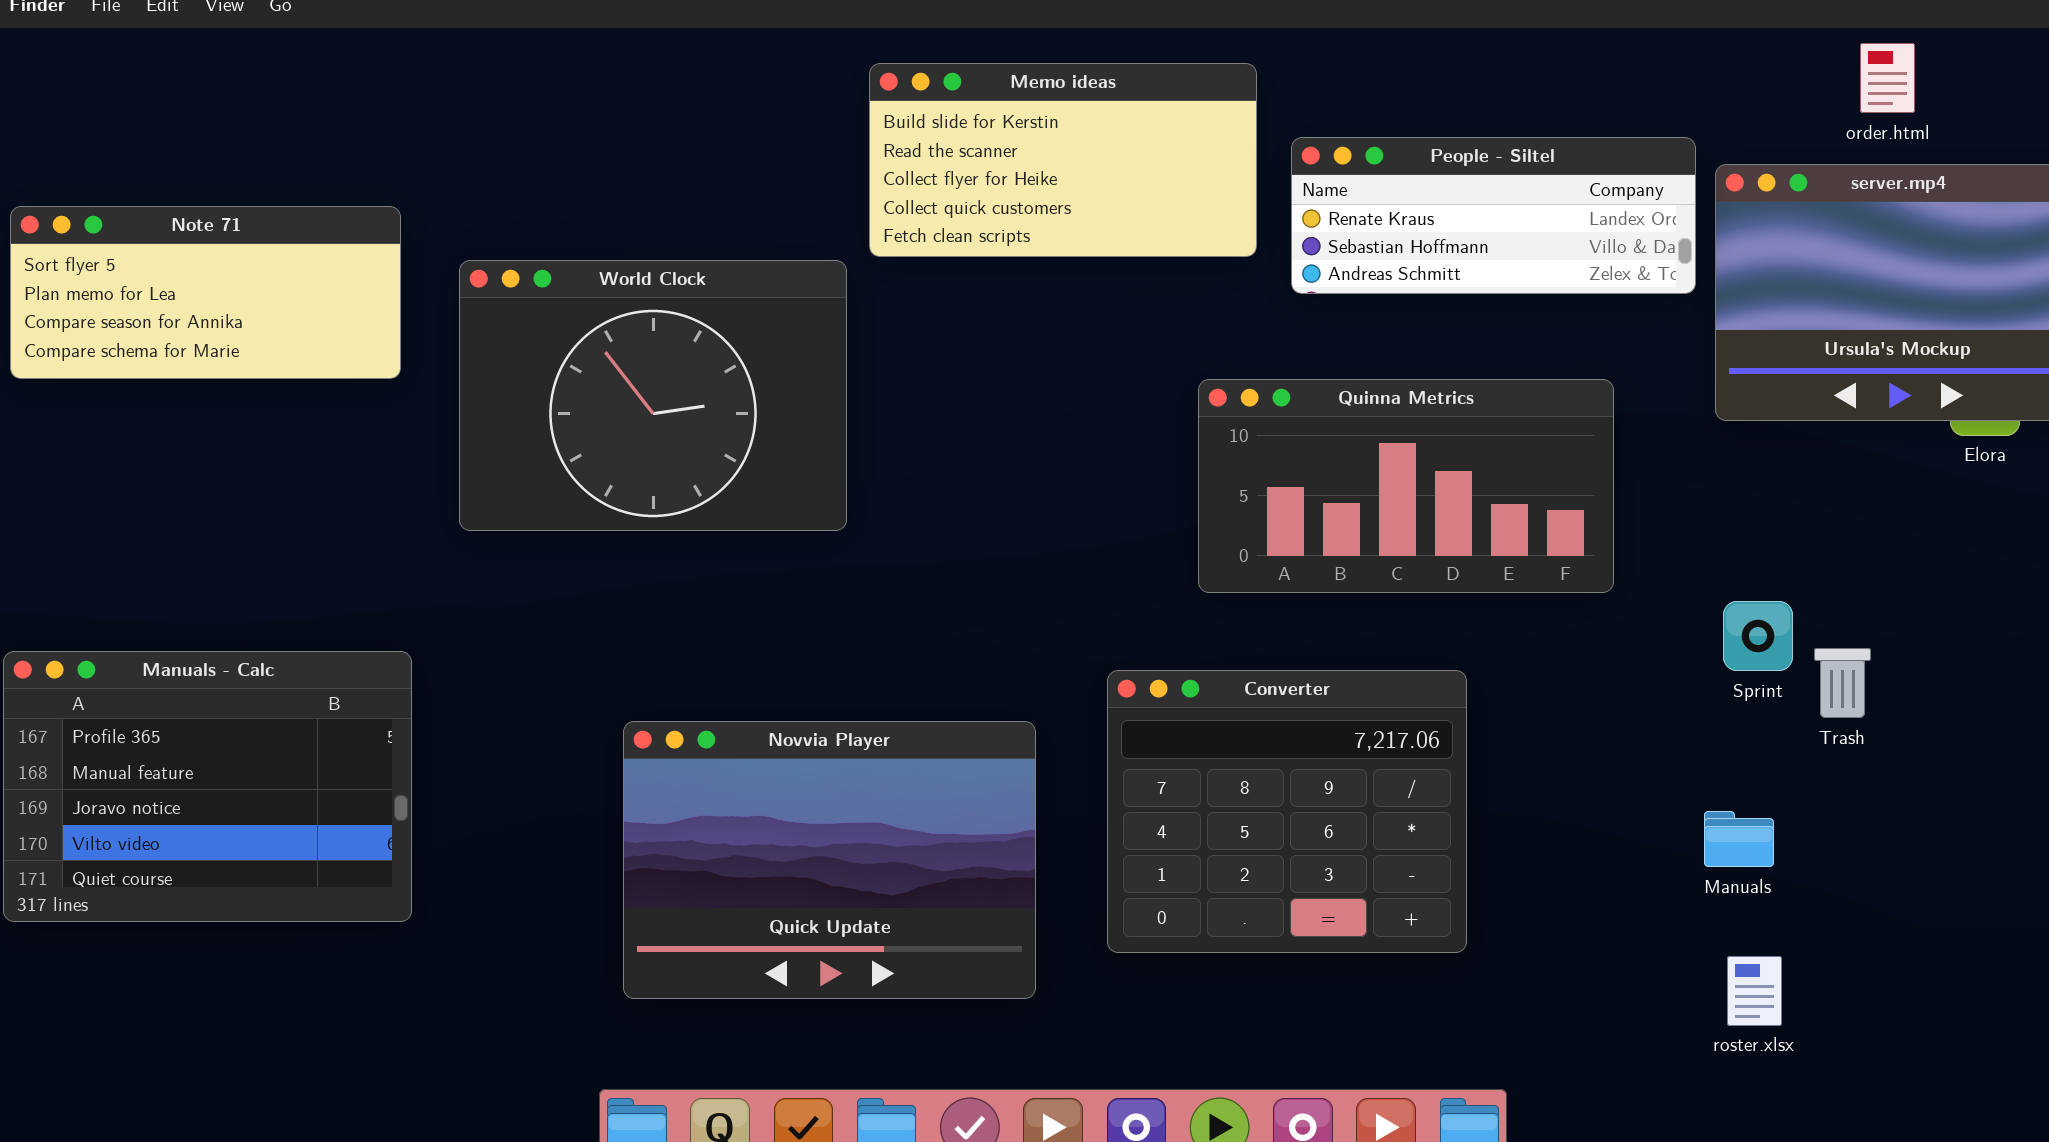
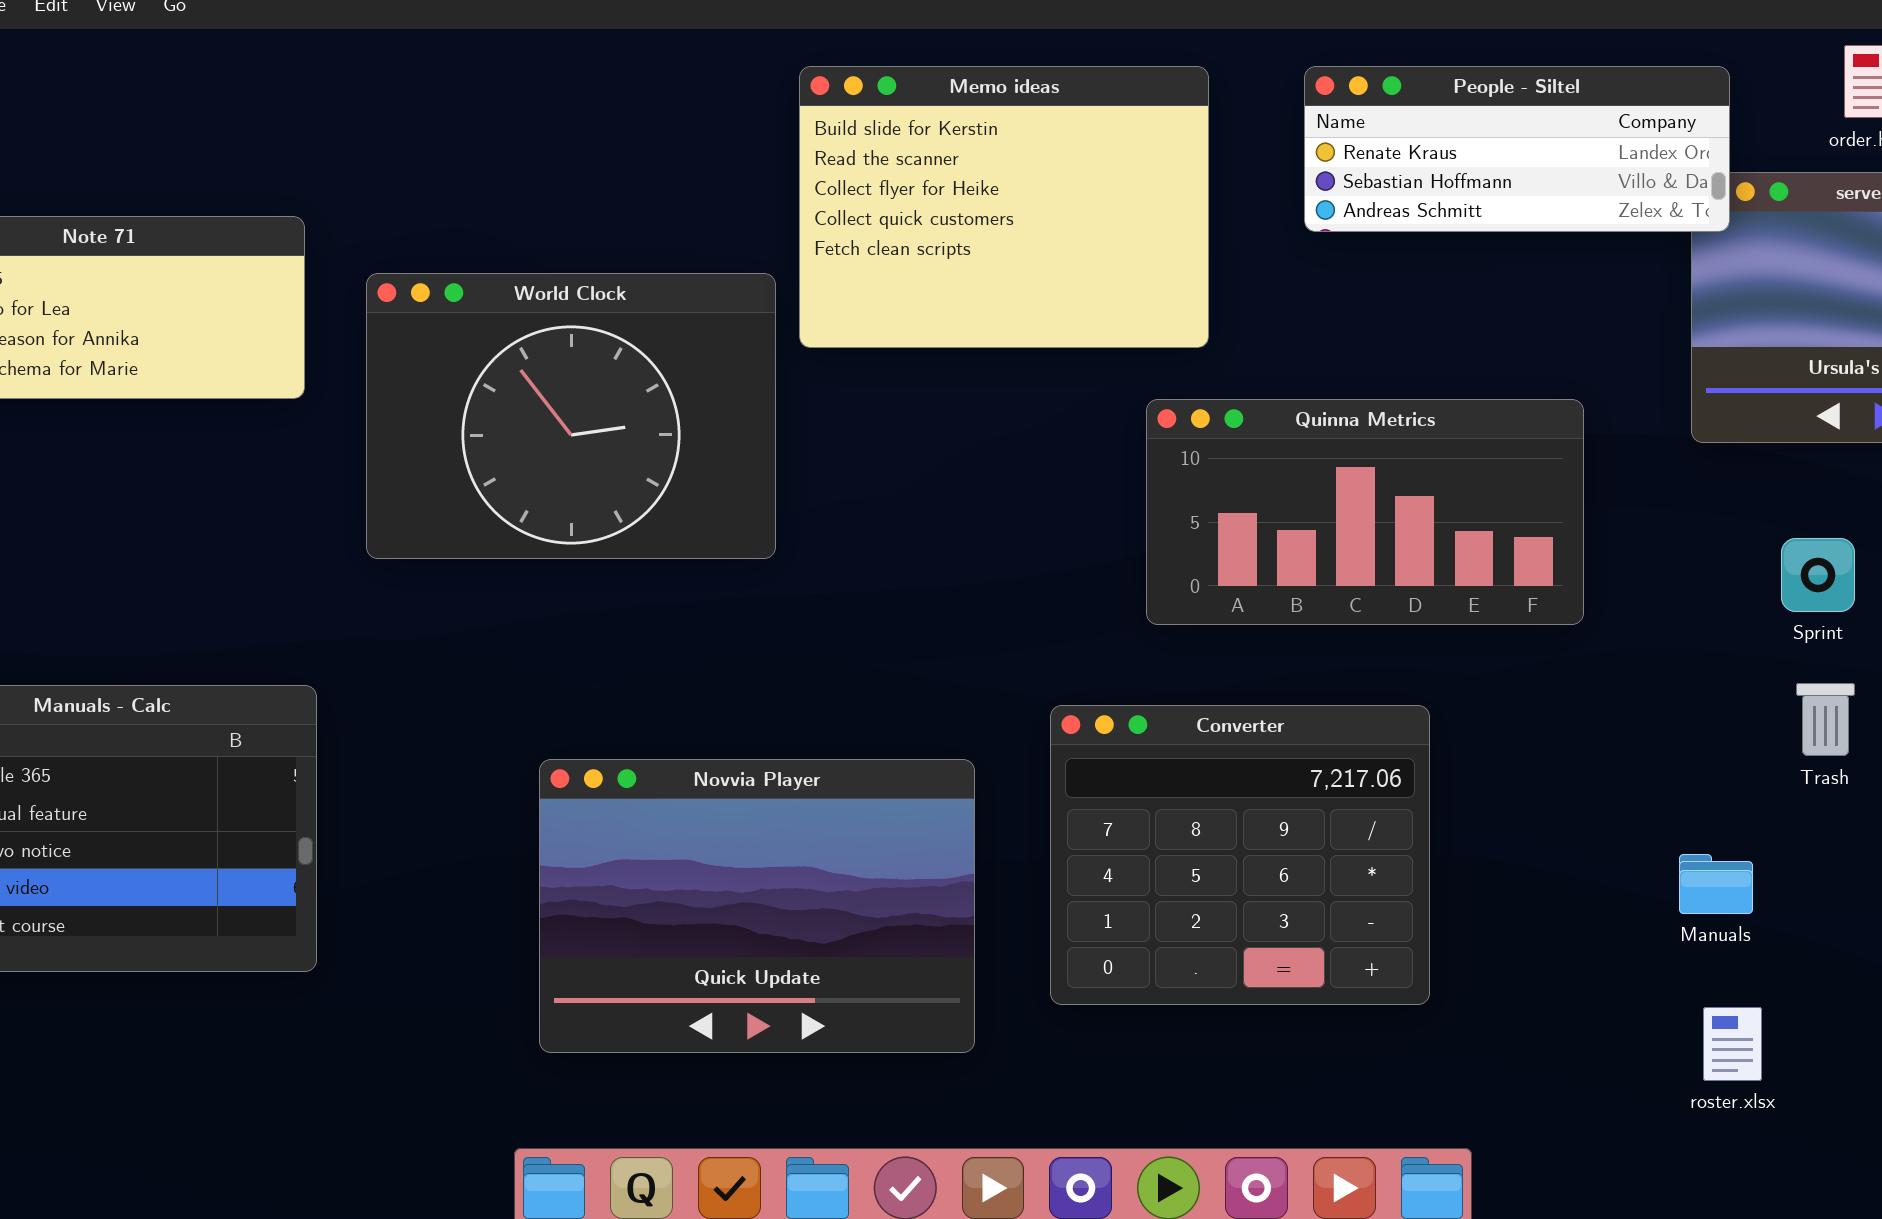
Memo ideas: [869,63,1257,257] -> [799,66,1209,348], resized
People - Siltel: [1291,137,1696,294] -> [1304,66,1730,232], moved
Sprint: [1723,601,1793,671] -> [1781,538,1855,612], moved

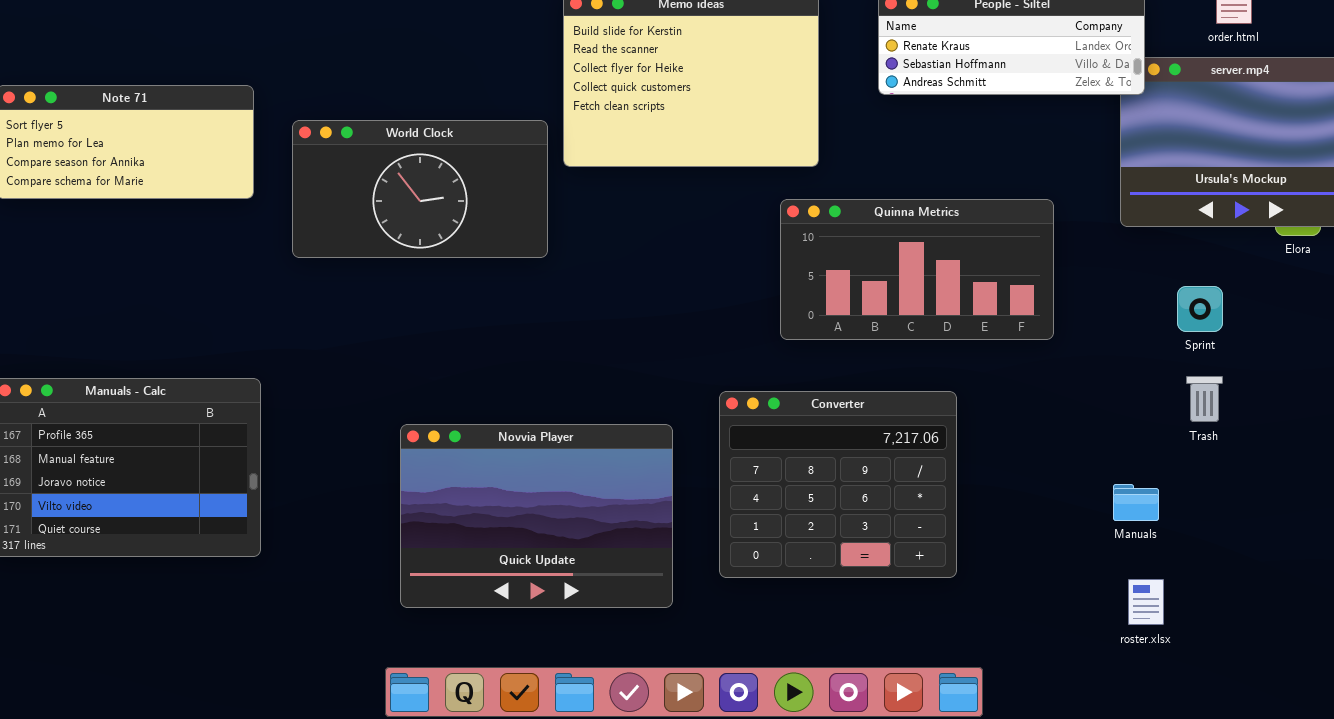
World Clock: [366,273,776,559] -> [292,120,548,258], resized

